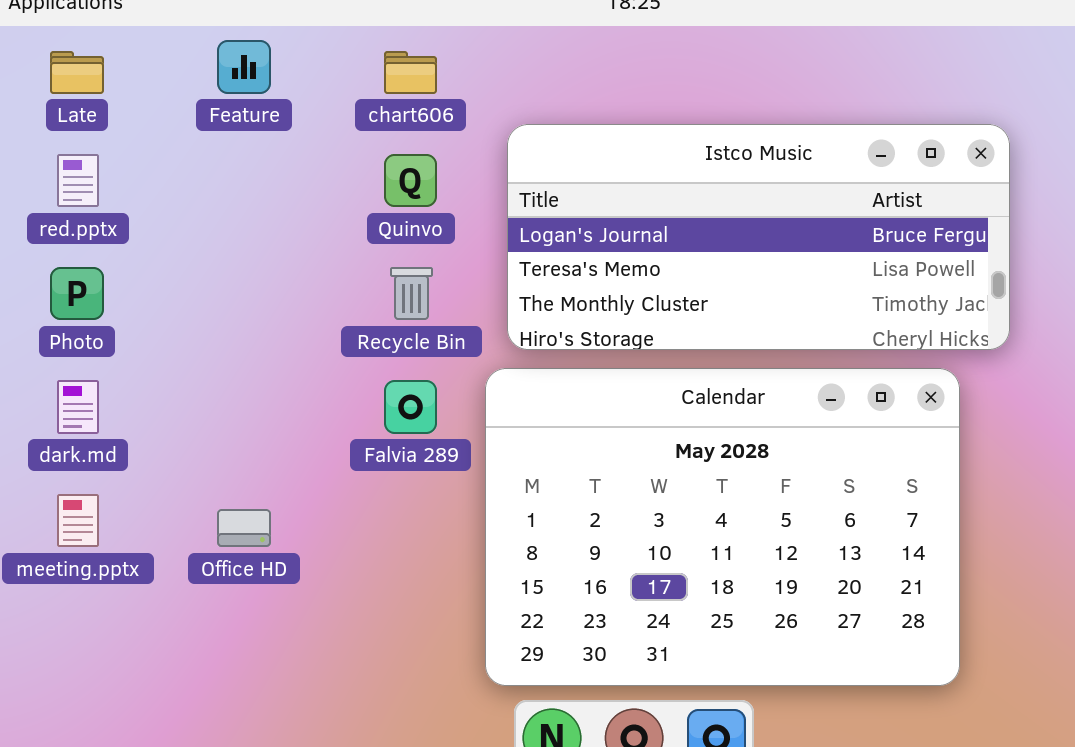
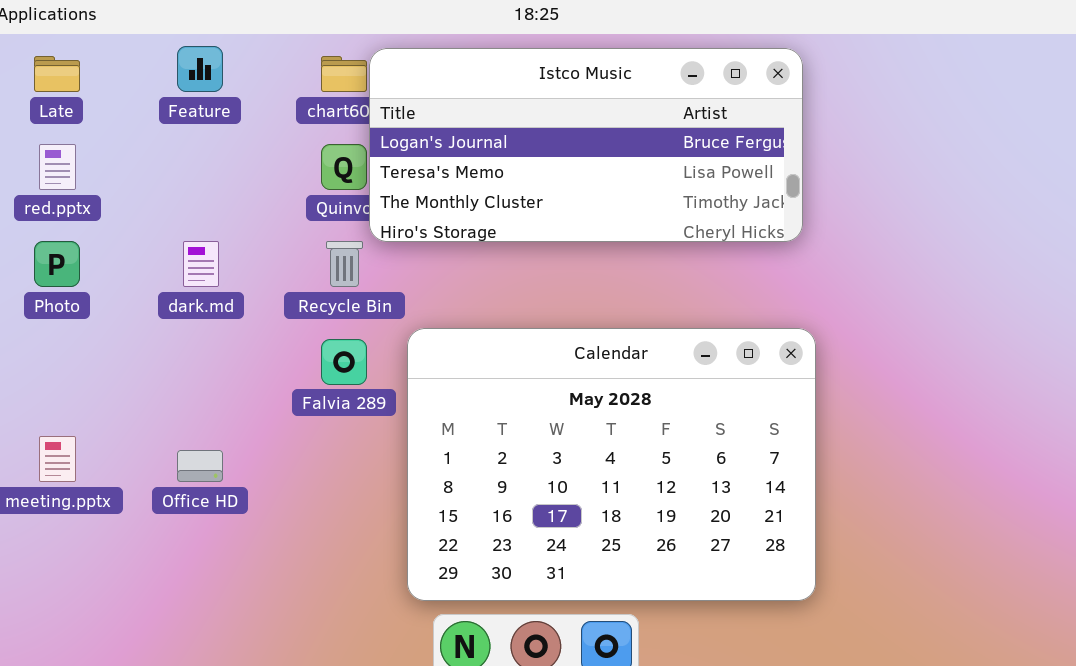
Istco Music: [507,124,1010,350] -> [369,48,803,242], moved
dark.md: [57,380,99,434] -> [183,241,219,287], moved

